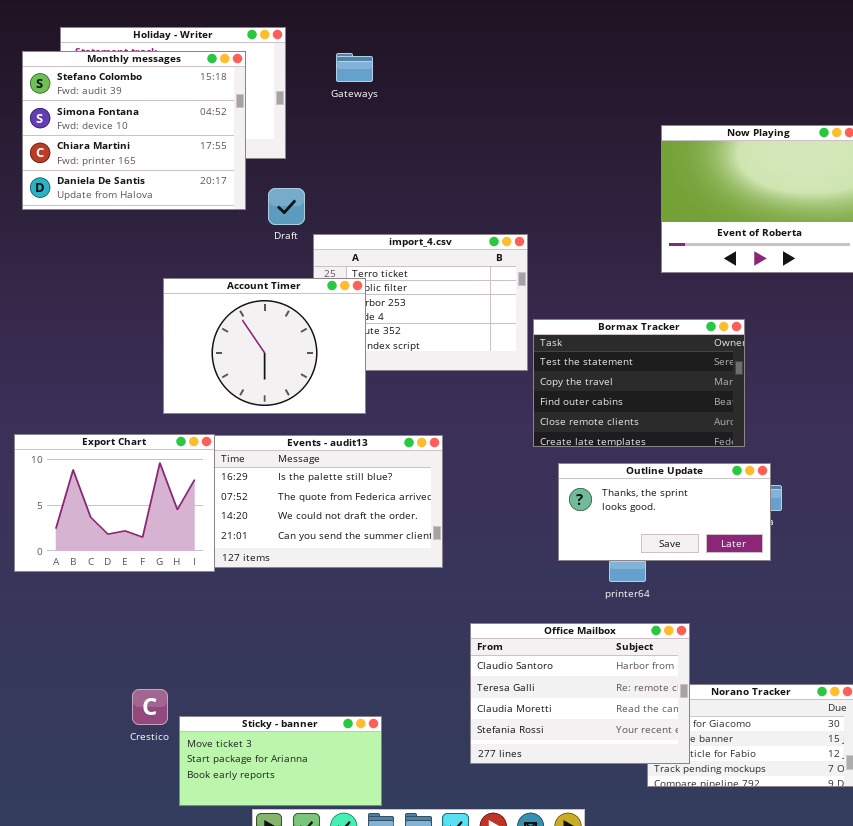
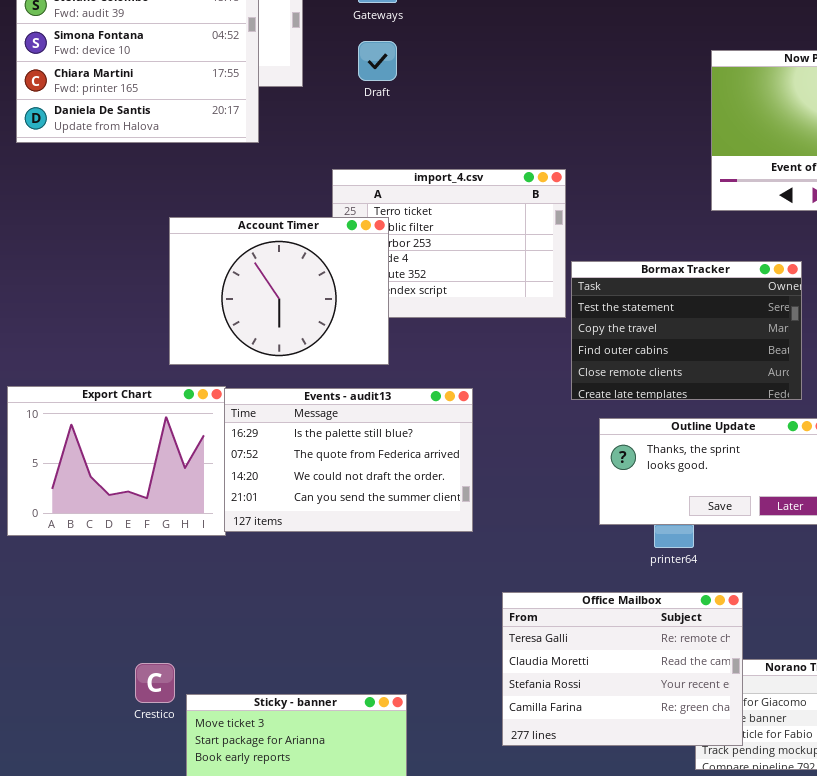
Draft: [268,188,305,225] -> [358,41,397,81], moved
Office Mailbox: [470,623,690,764] -> [502,592,743,746], scrolled down 1 row

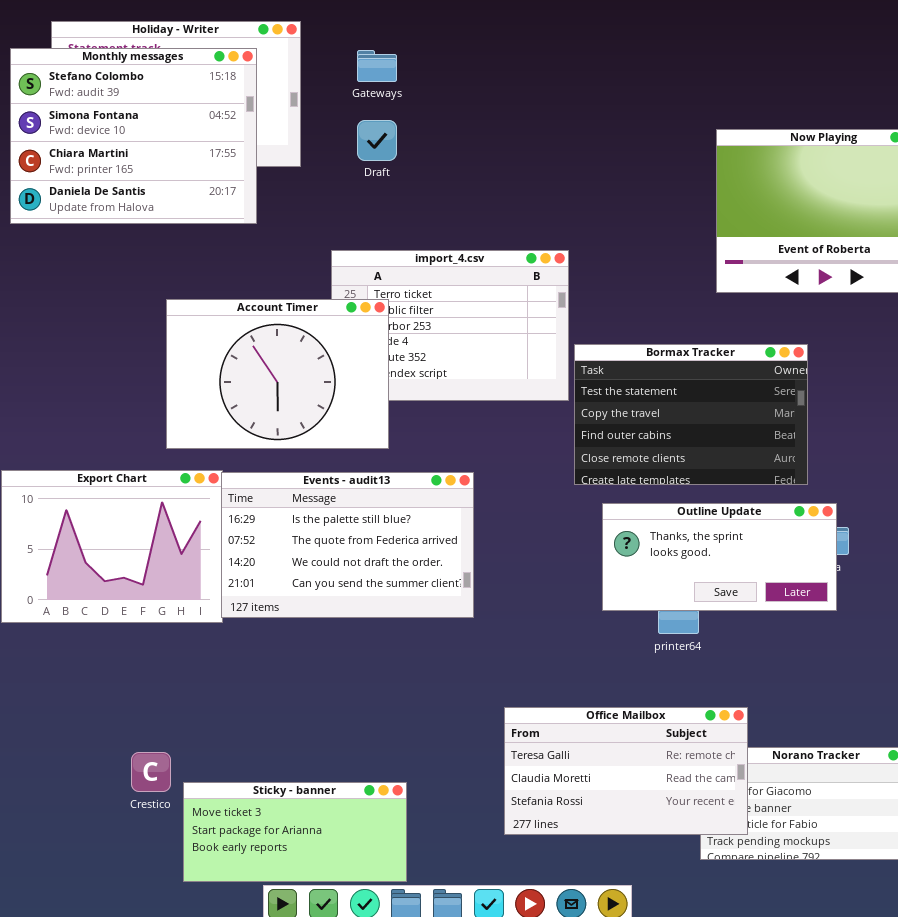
Office Mailbox: [502,592,743,746] -> [504,707,748,835], resized

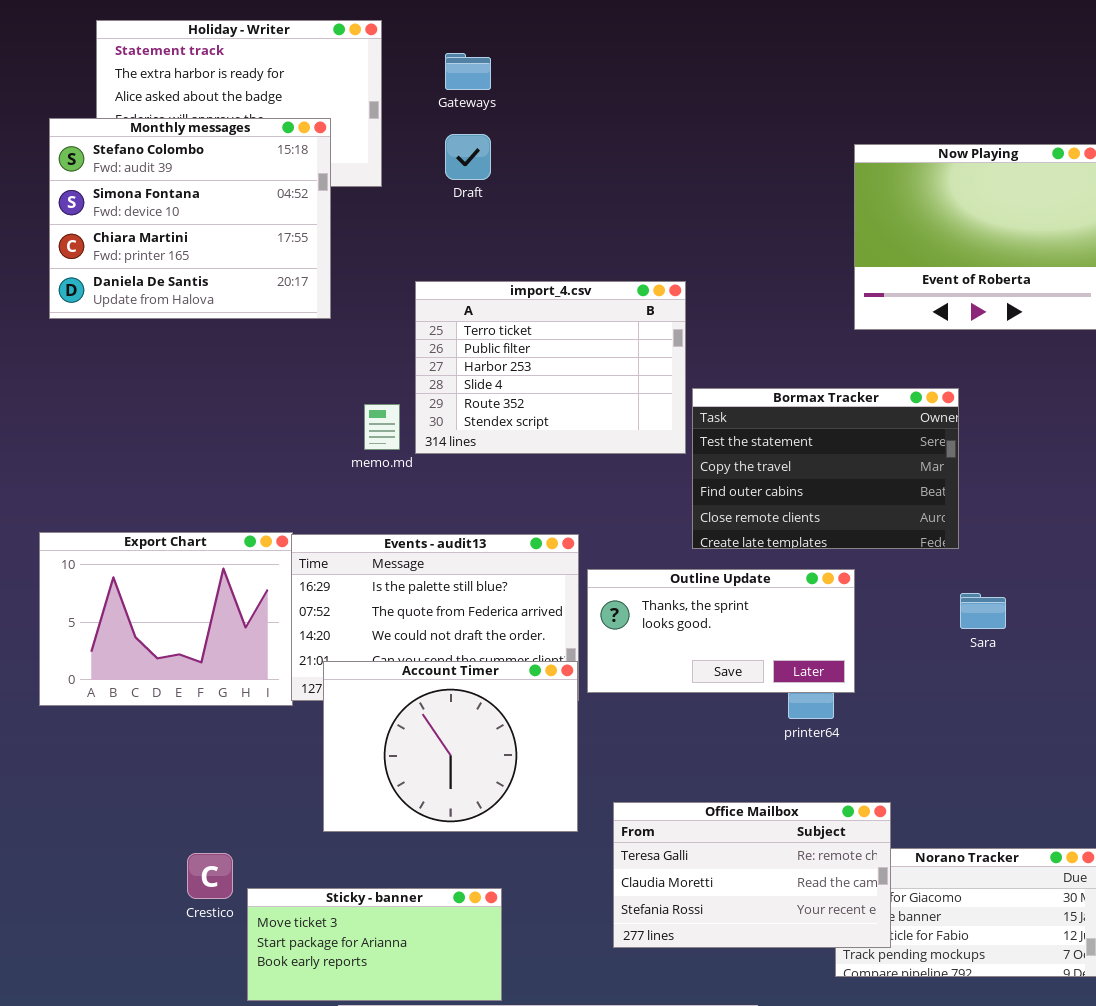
Monthly messages: [10,48,257,224] -> [49,118,331,319], moved
Account Timer: [166,299,389,449] -> [323,661,578,832], moved
Outline Update: [602,503,837,611] -> [587,569,855,693], moved

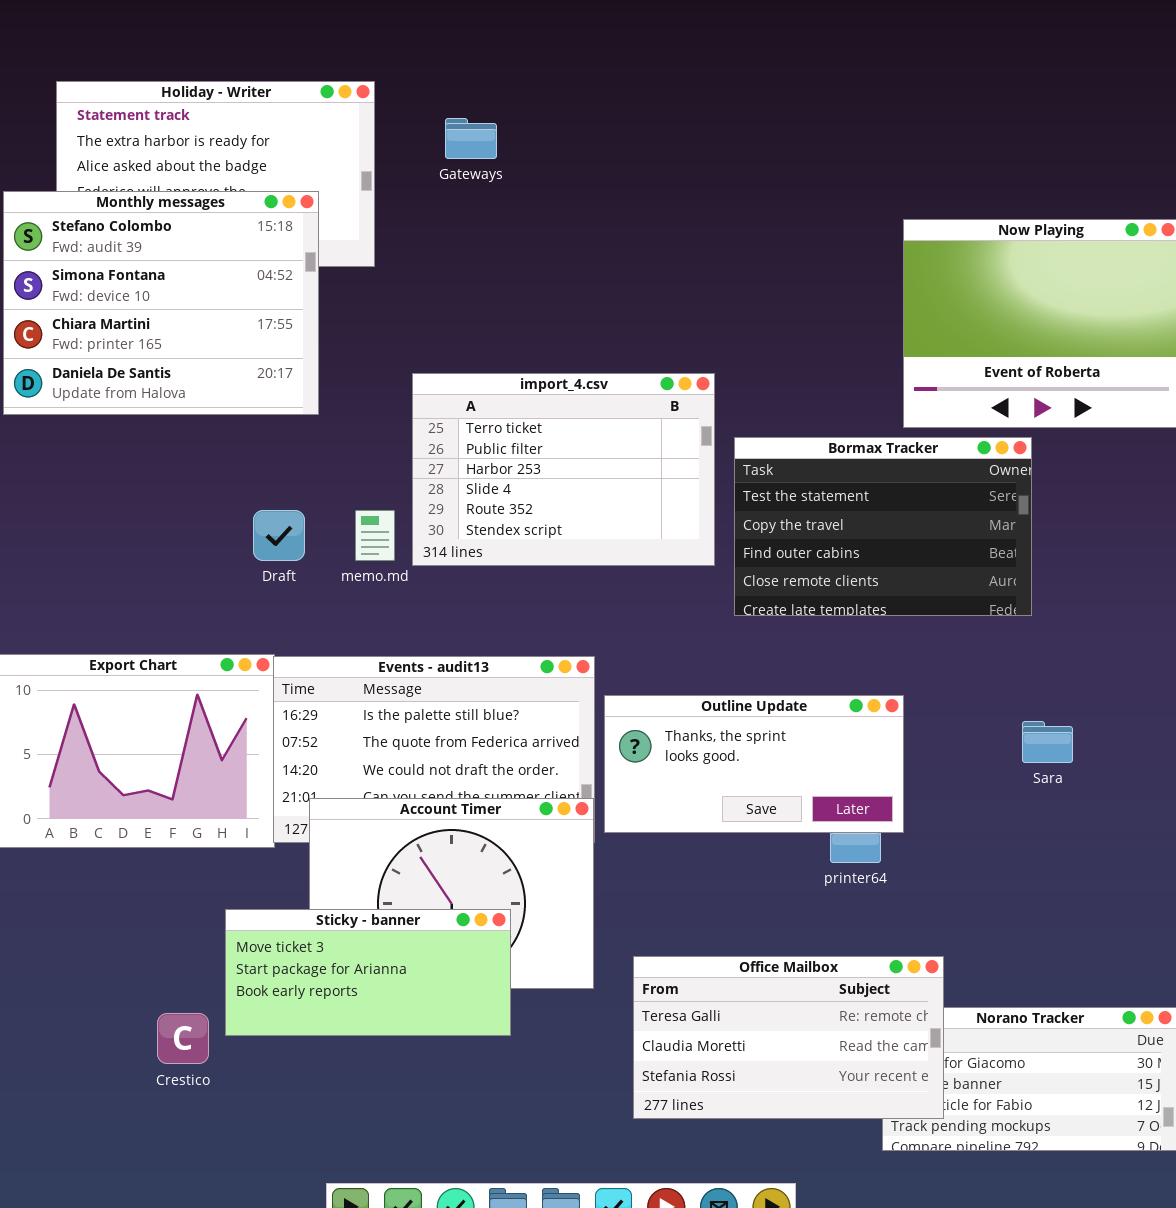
Draft: [445,134,491,180] -> [253,510,305,561], moved
Bormax Tracker: [692,388,959,549] -> [734,437,1032,616], moved
Sticky - banner: [247,888,502,1001] -> [225,909,511,1036], moved

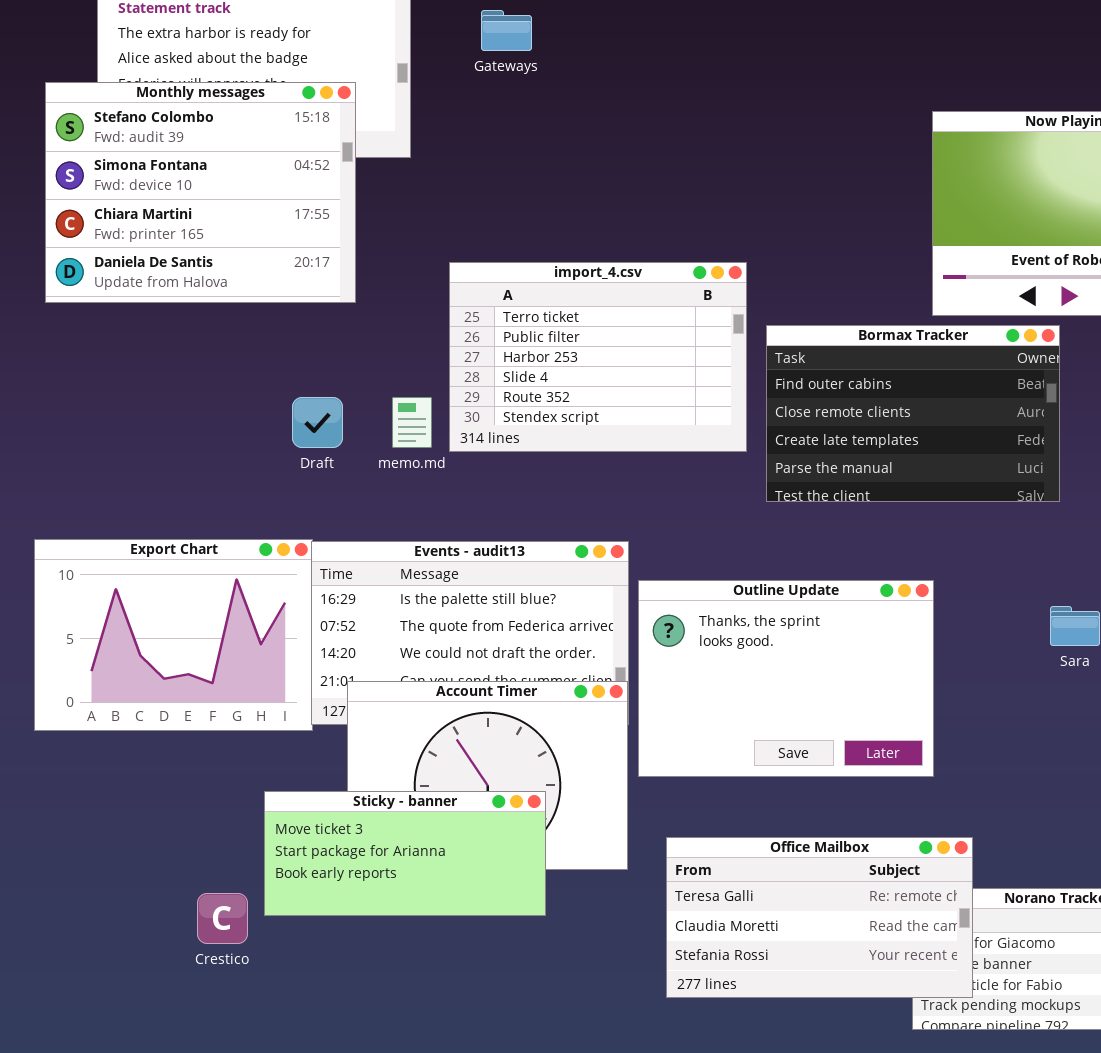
Bormax Tracker: [734,437,1032,616] -> [766,325,1060,502], scrolled down 2 rows
Outline Update: [604,695,904,833] -> [638,580,934,777], resized

